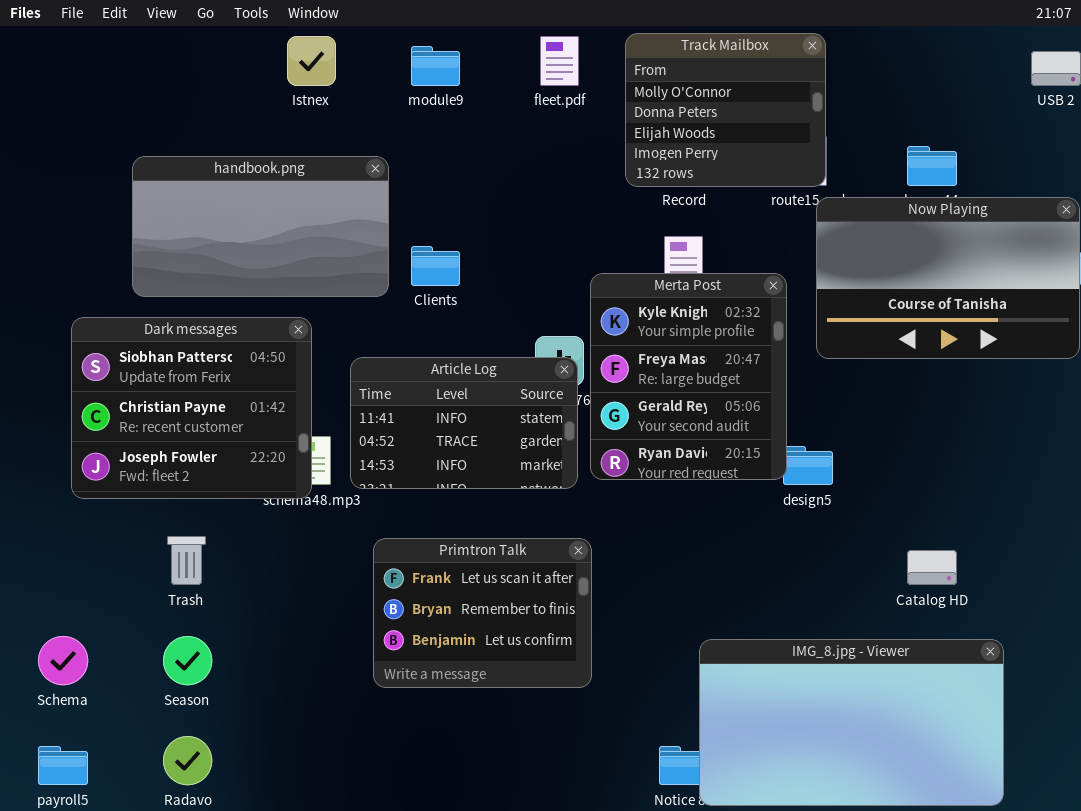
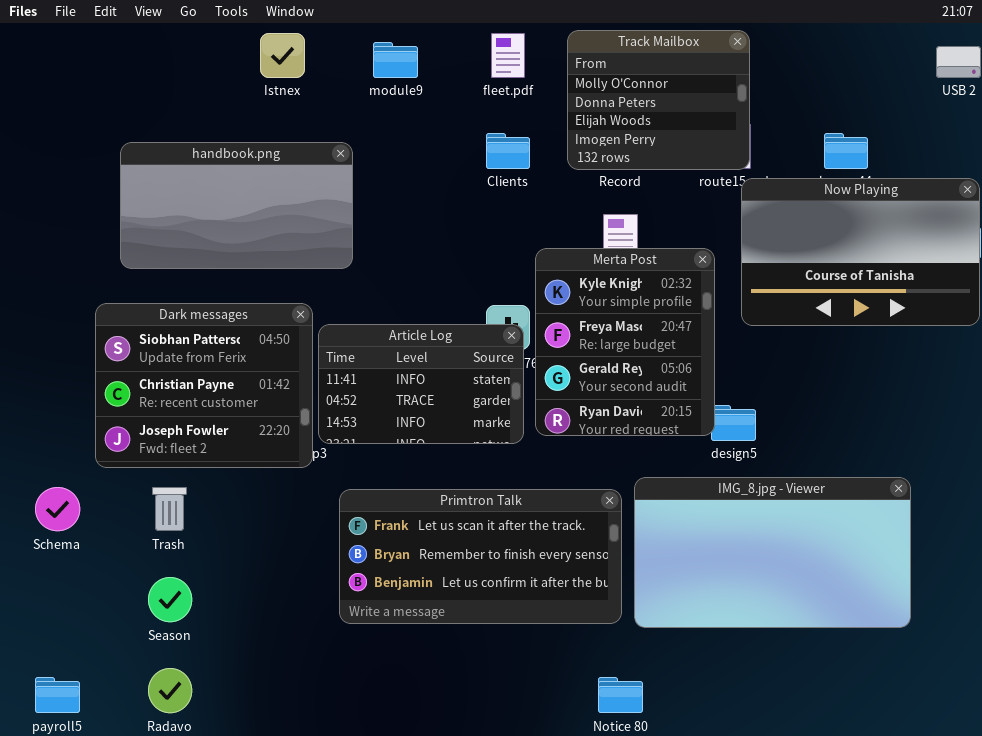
Clients: [411,246,460,286] -> [486,133,530,169], moved
Dark messages: [71,317,312,499] -> [95,303,313,468], moved
Primtron Talk: [373,538,592,688] -> [339,489,622,624], resized
Schema: [38,636,88,685] -> [35,487,80,531], moved
IMG_8.jpg - Viewer: [699,639,1004,806] -> [634,477,911,628], moved

